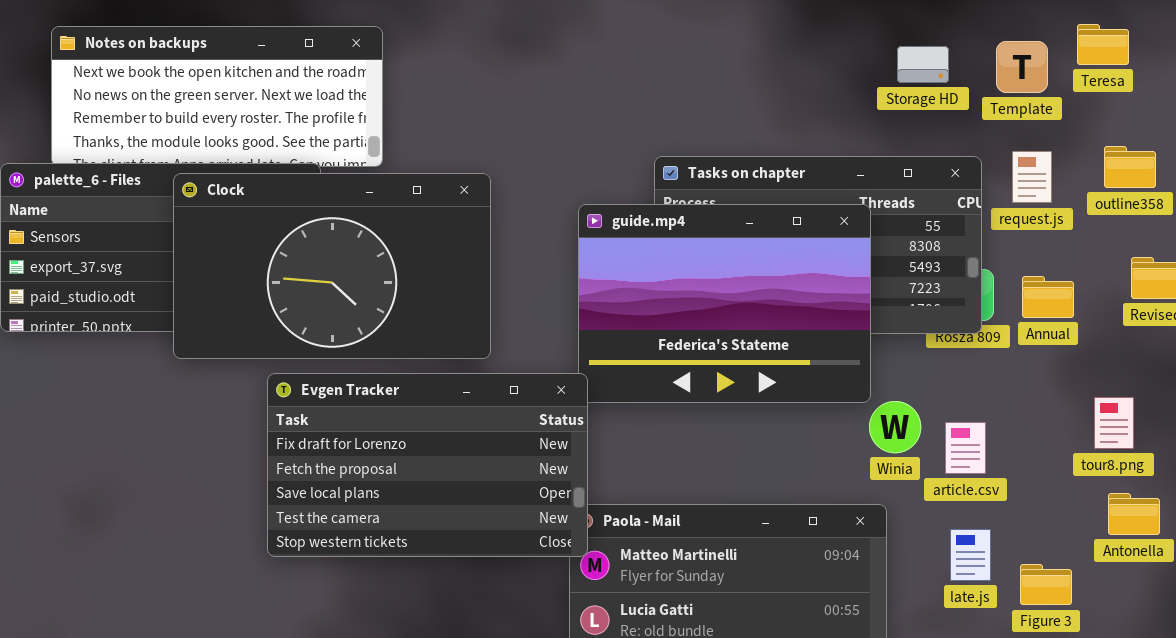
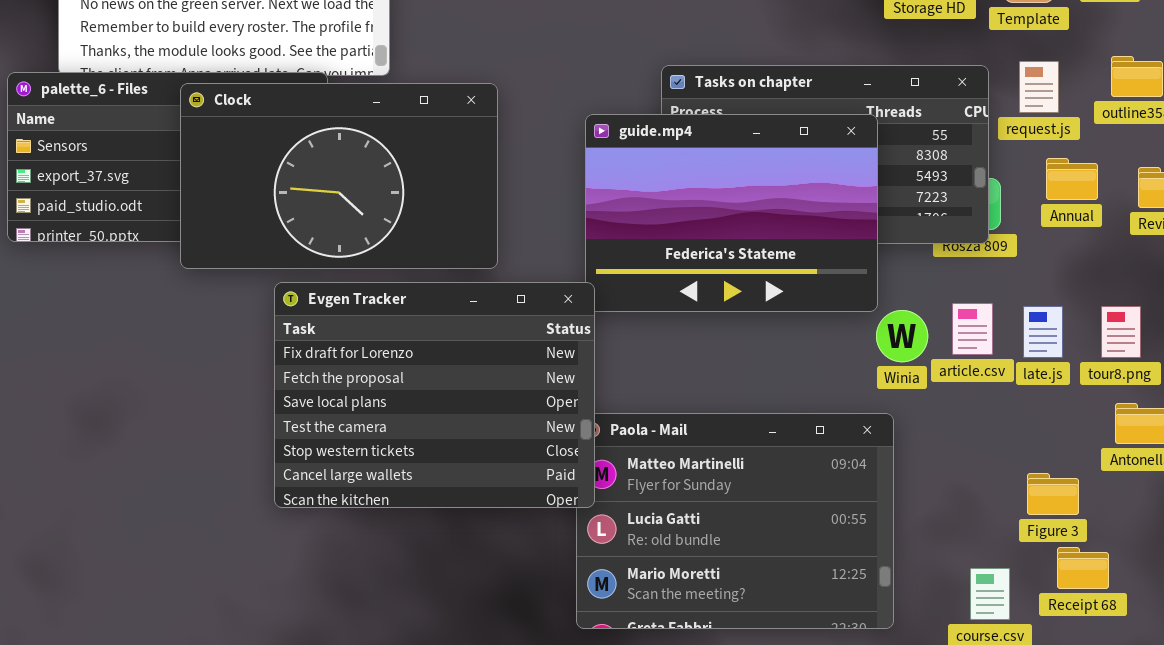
Annual: [1022,276,1074,318] -> [1046,158,1098,200], moved
Evgen Tracker: [267,373,588,557] -> [274,282,595,508], resized
article.csv: [945,422,986,474] -> [952,303,993,355], moved
late.js: [950,529,991,581] -> [1023,306,1063,358], moved

